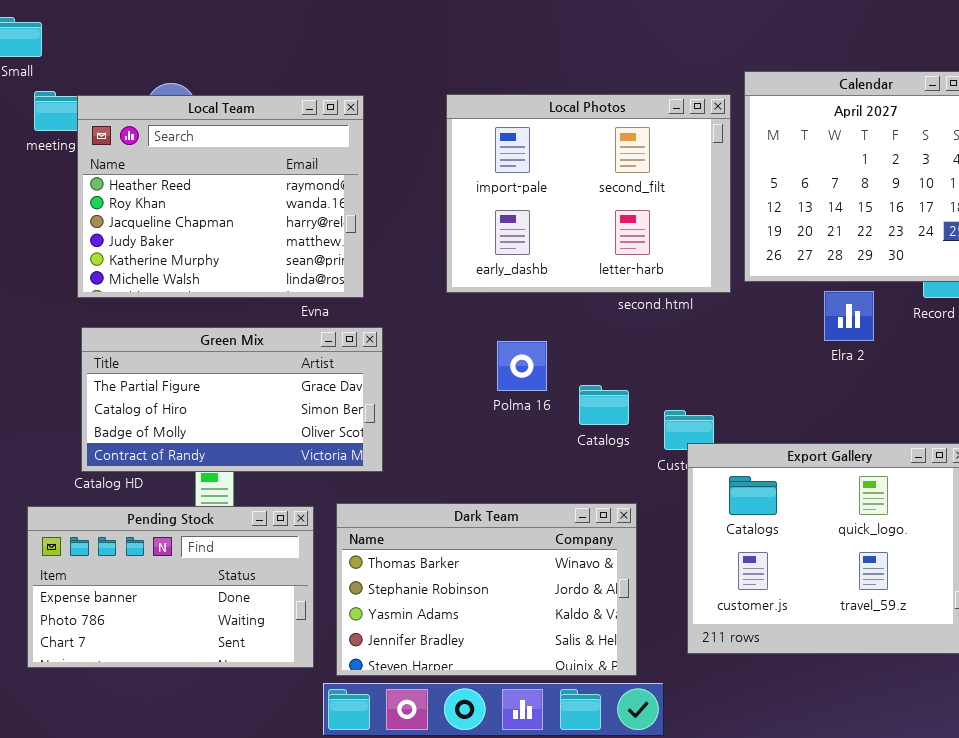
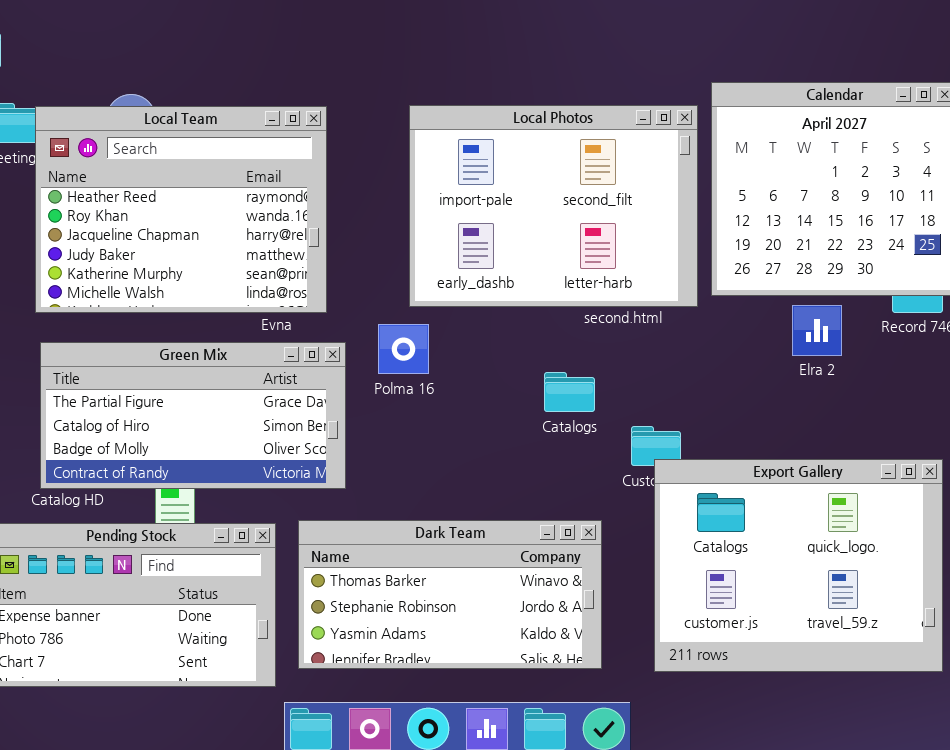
Polma 16: [497,341,547,391] -> [378,324,429,374], moved
Catalogs: [579,385,629,425] -> [544,372,595,412], moved
Dark Team: [336,503,637,676] -> [298,520,602,669], resized

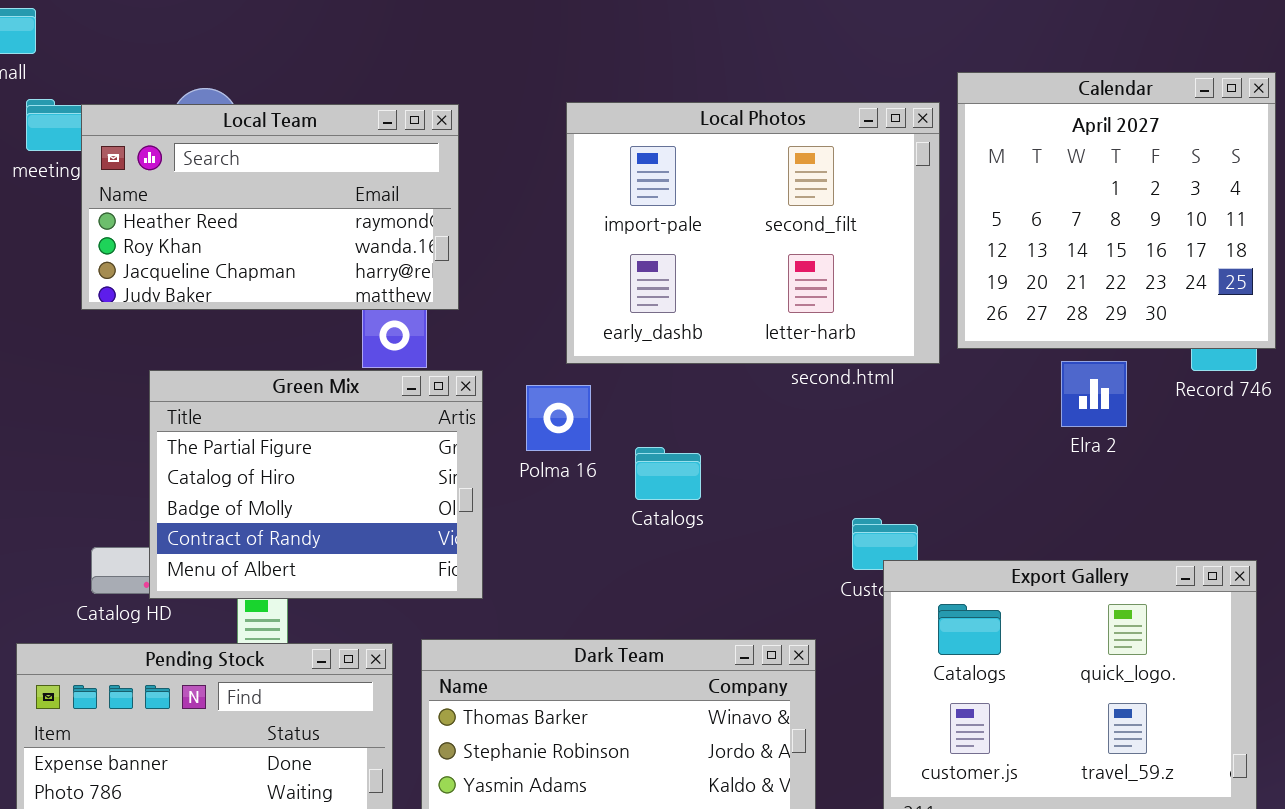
Local Team: [35,106,327,313] -> [81,104,459,310], resized
Green Mix: [40,342,346,489] -> [149,370,483,599], resized
Catalogs: [544,372,595,412] -> [635,447,701,500], moved

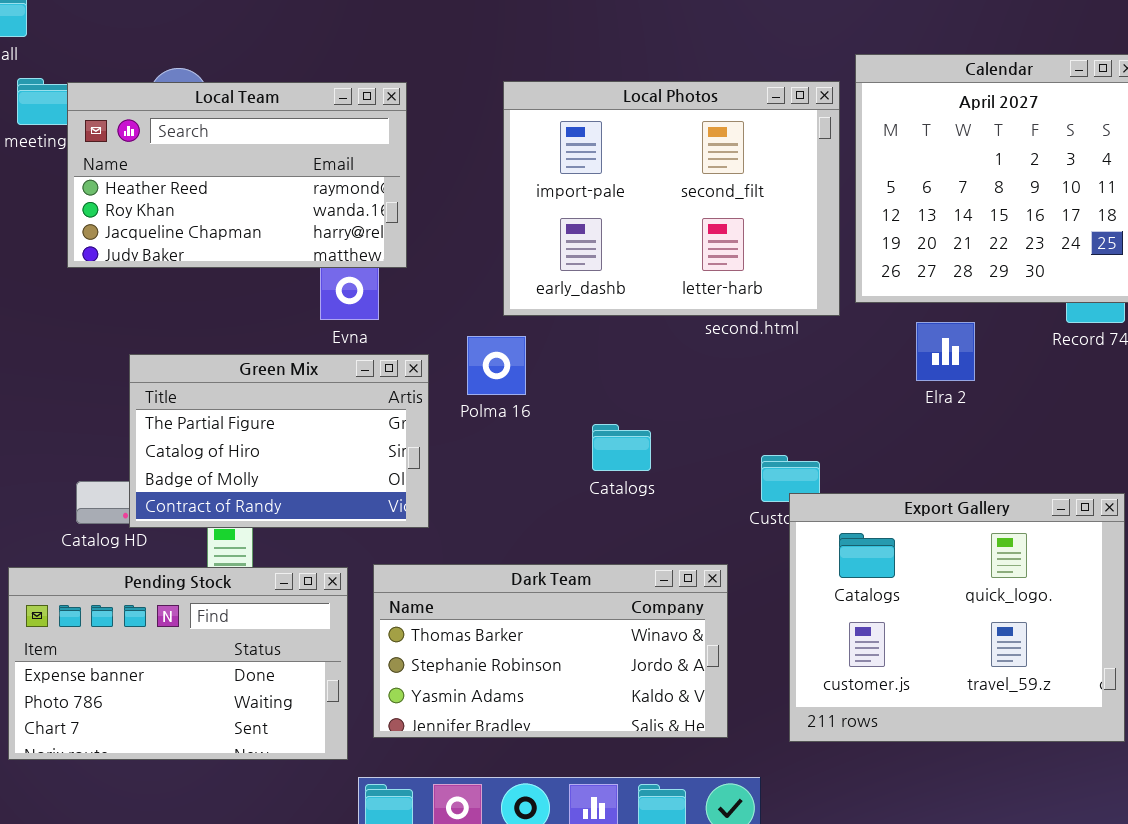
Elra 2: [1061,361,1127,427] -> [916,322,975,381], moved
Green Mix: [149,370,483,599] -> [129,354,429,528], resized
Catalogs: [635,447,701,500] -> [592,424,651,471], moved

